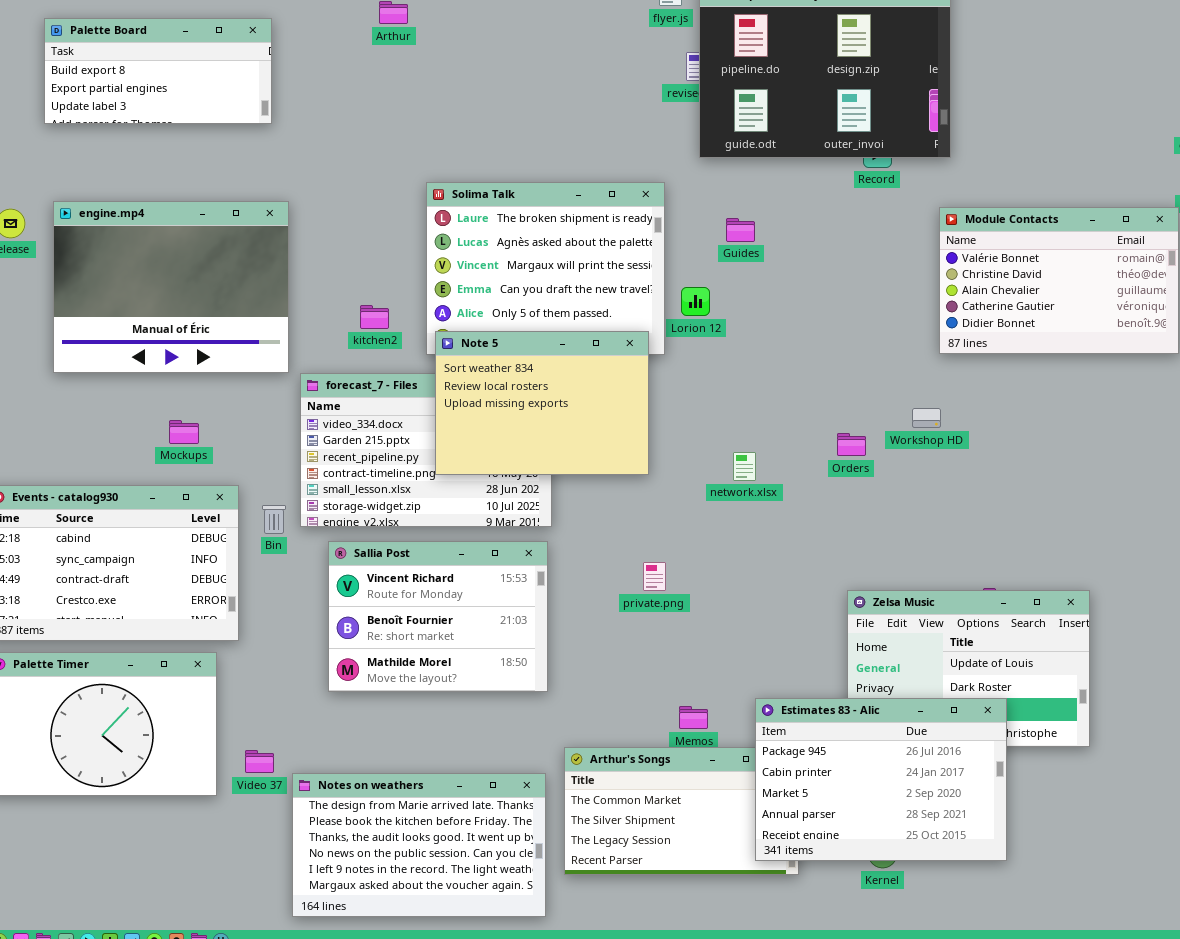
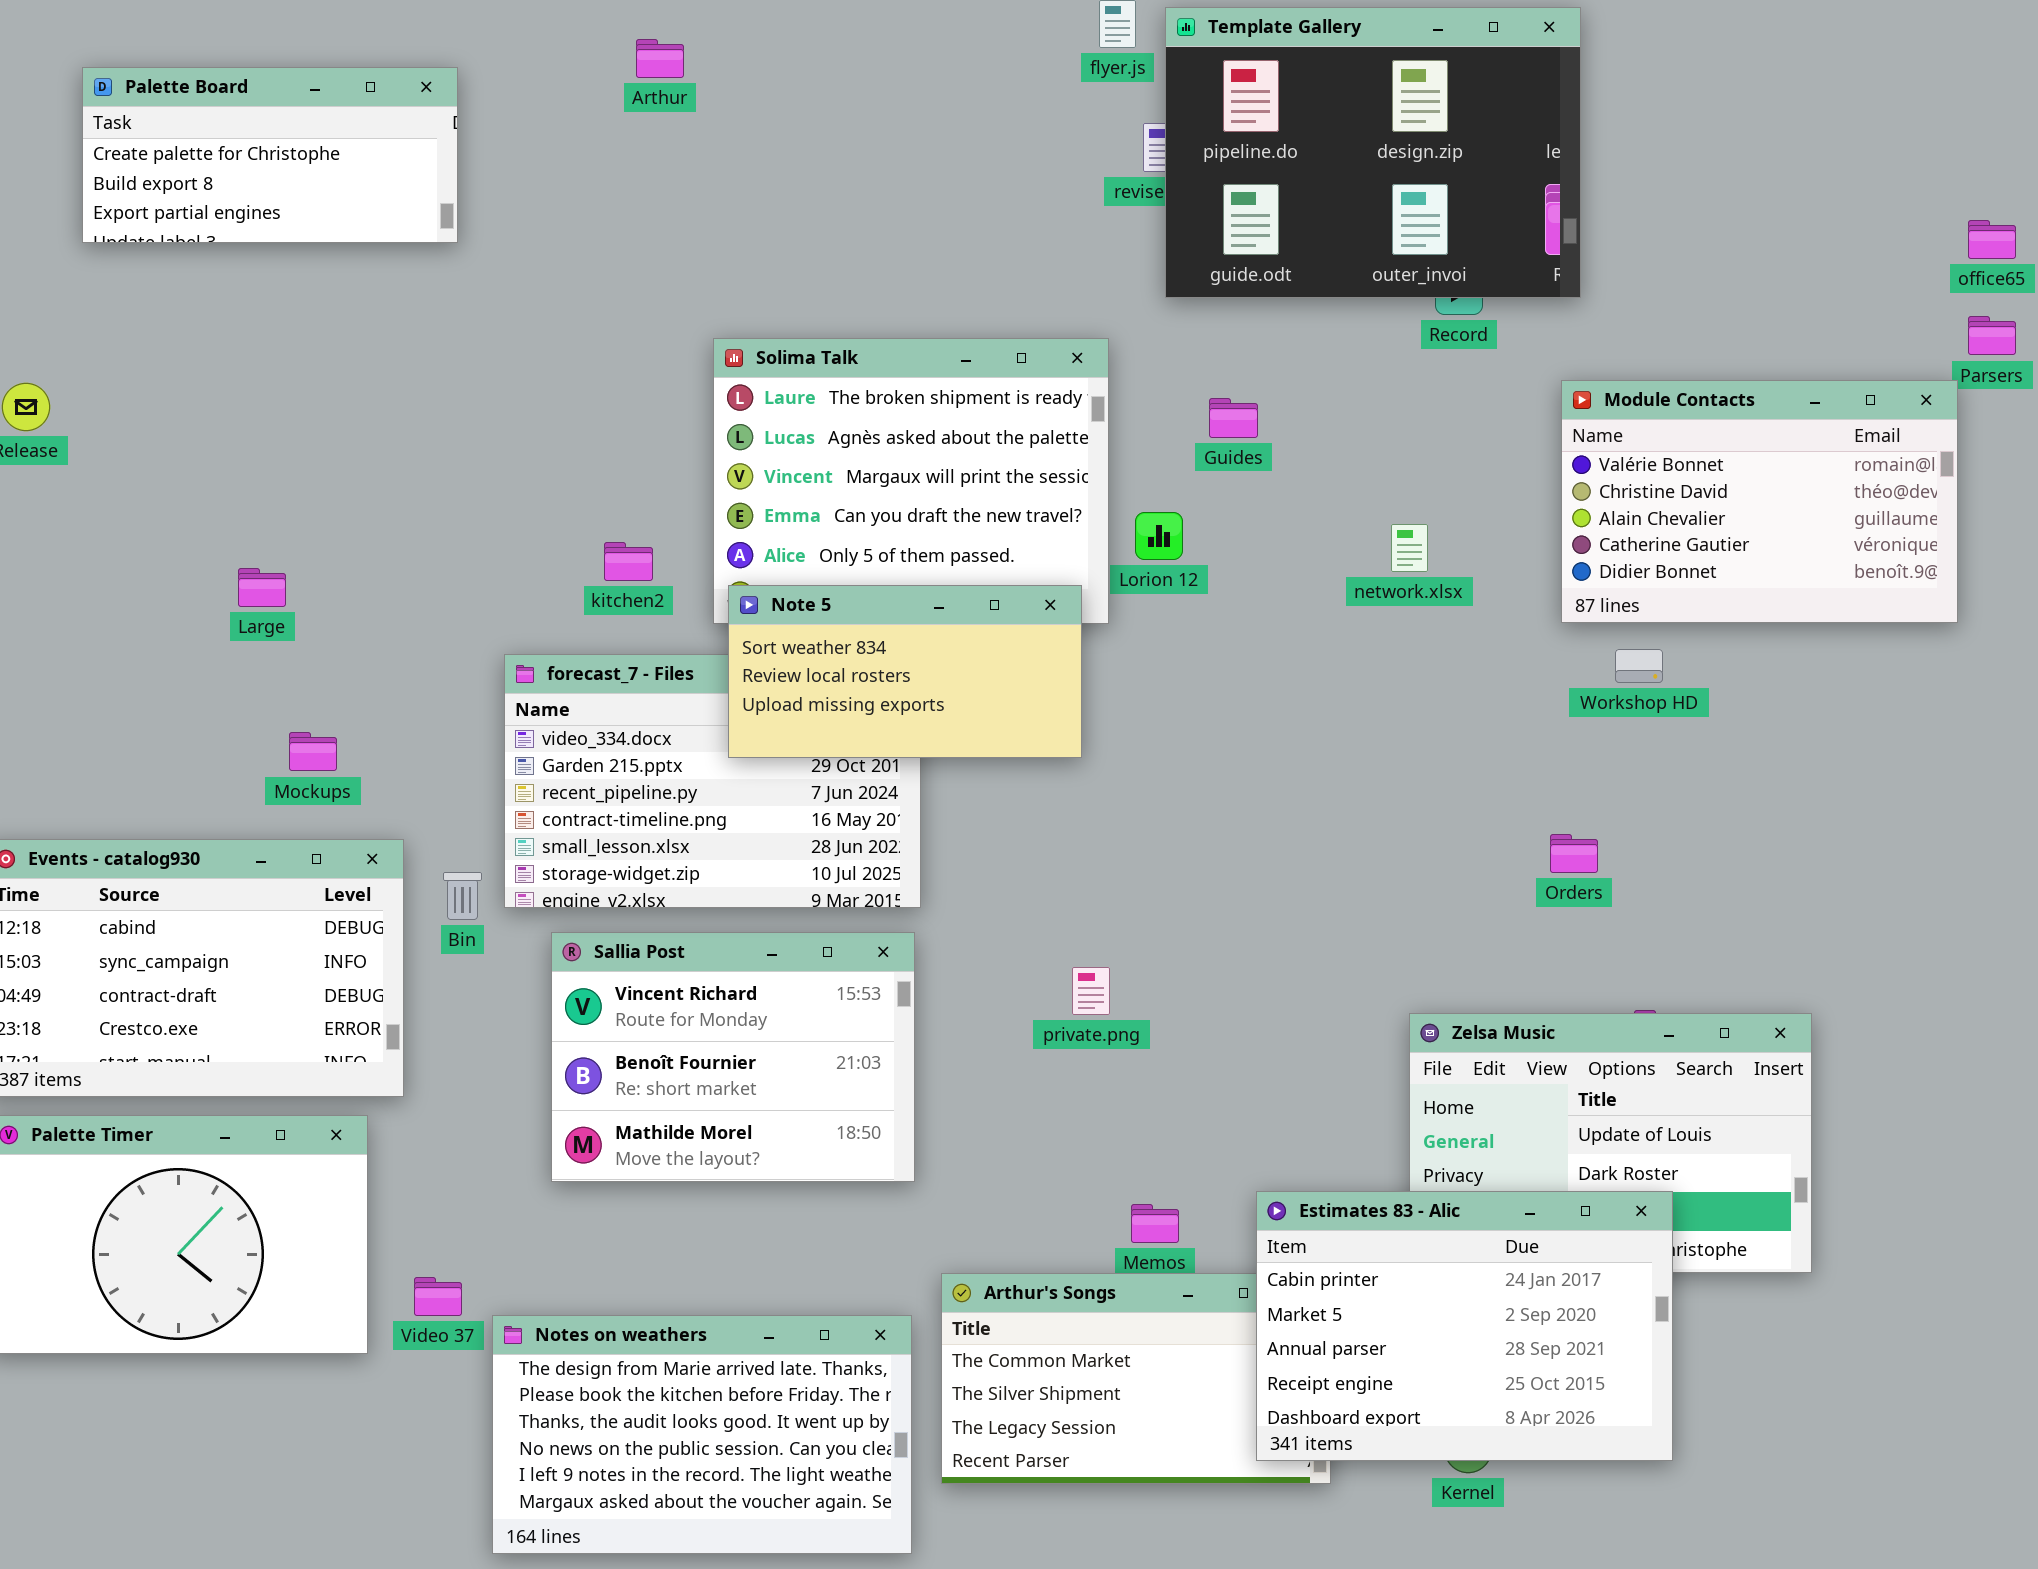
Palette Board: [44,18,272,124] -> [82,67,458,243], scrolled up 1 row
engine.mp4: [53,201,289,373] -> none, closed
Note 5: [435,331,649,475] -> [728,585,1082,758], resized
Workshop HD: [912,408,941,428] -> [1615,649,1663,683], moved
Orders: [837,433,866,456] -> [1550,834,1598,873], moved
network.xlsx: [733,452,756,481] -> [1391,524,1428,572], moved
Estimates 83 - Alic: [755,698,1007,861] -> [1256,1191,1673,1461], scrolled down 1 row

